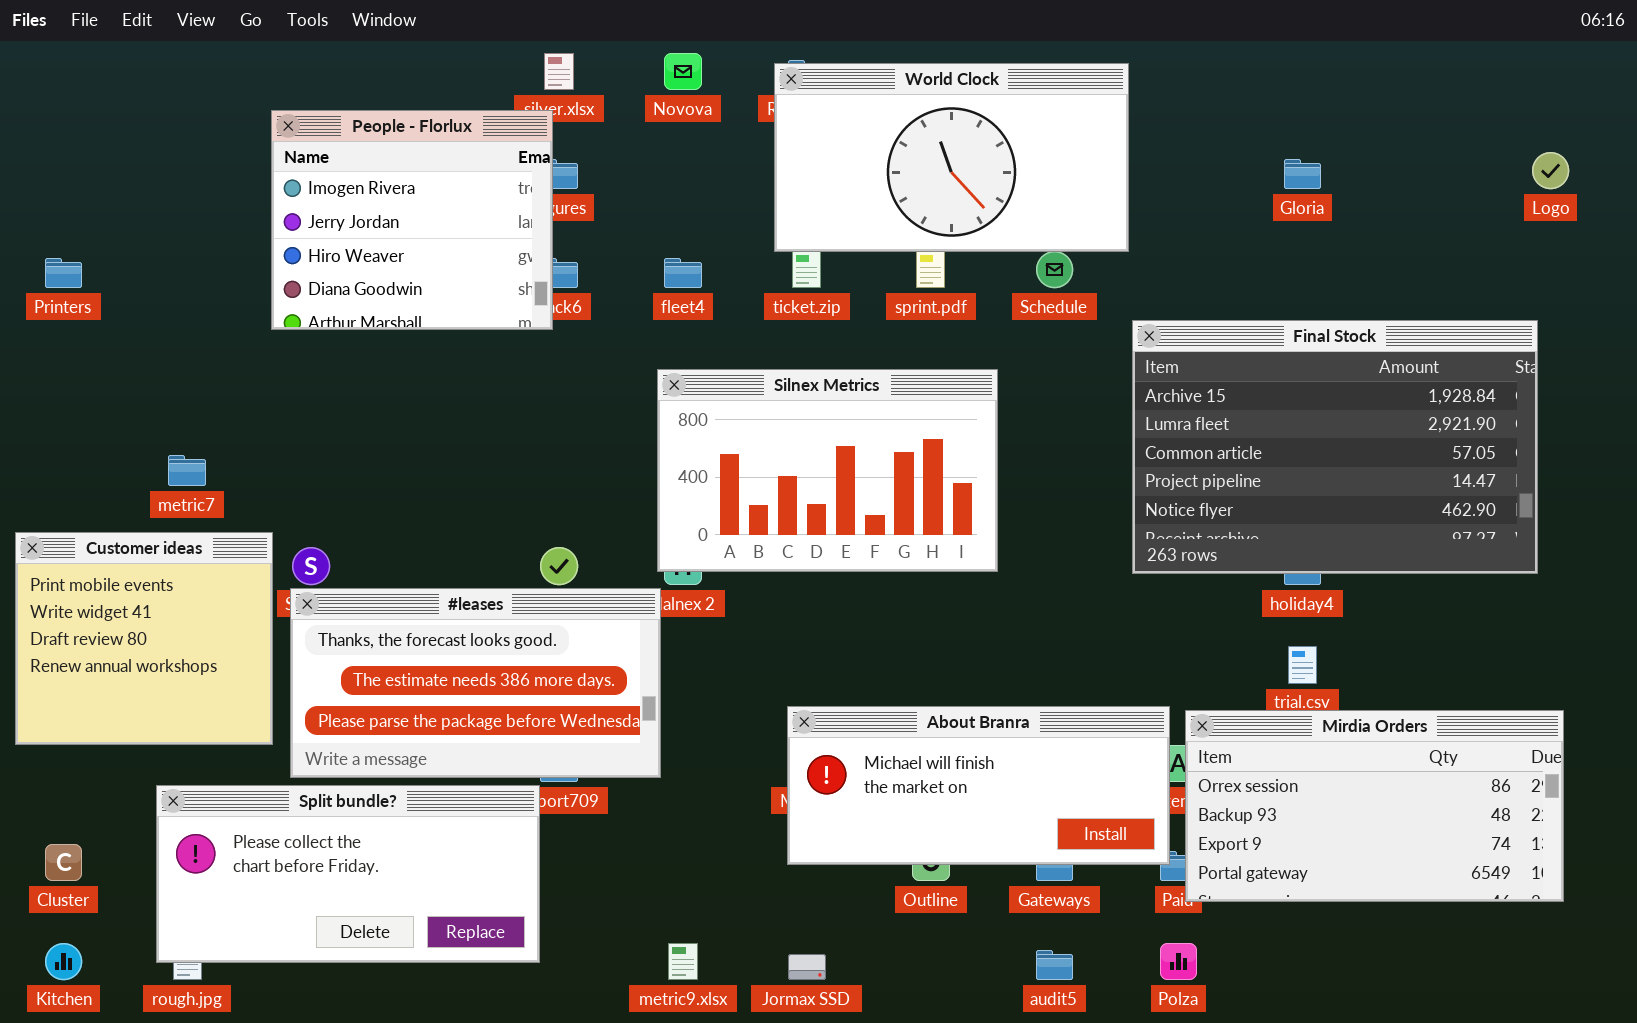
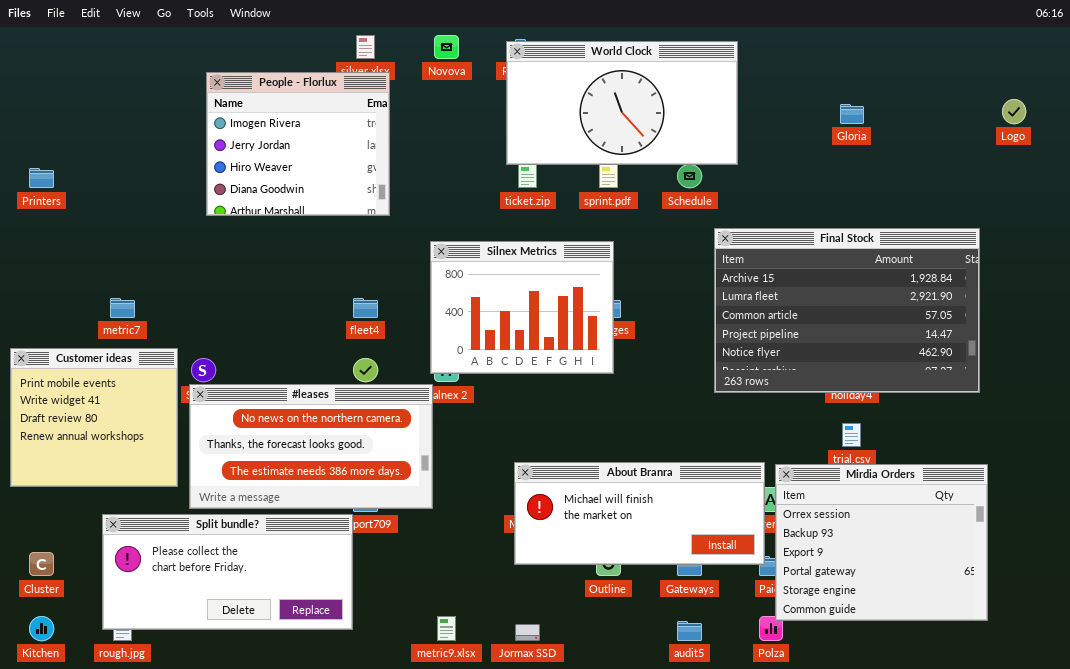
People - Florlux: [271,110,553,330] -> [206,72,390,216], moved
fleet4: [664,258,702,288] -> [353,298,378,318], moved
Final Stock: [1132,320,1538,574] -> [714,228,980,393], moved
Silnex Metrics: [657,369,998,572] -> [430,241,614,374], resized
#leases: [290,588,661,778] -> [189,384,433,509], scrolled up 1 row
Mirdia Orders: [1185,710,1564,902] -> [775,464,988,621], resized

